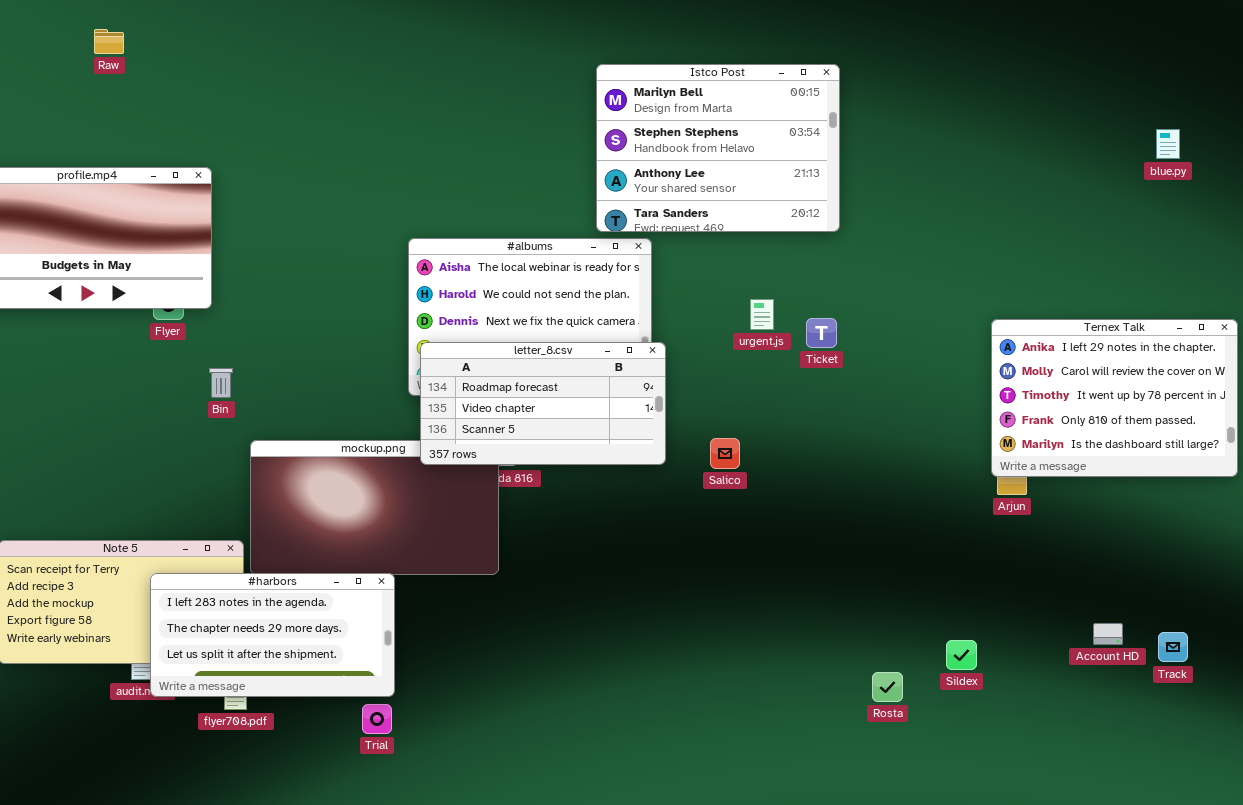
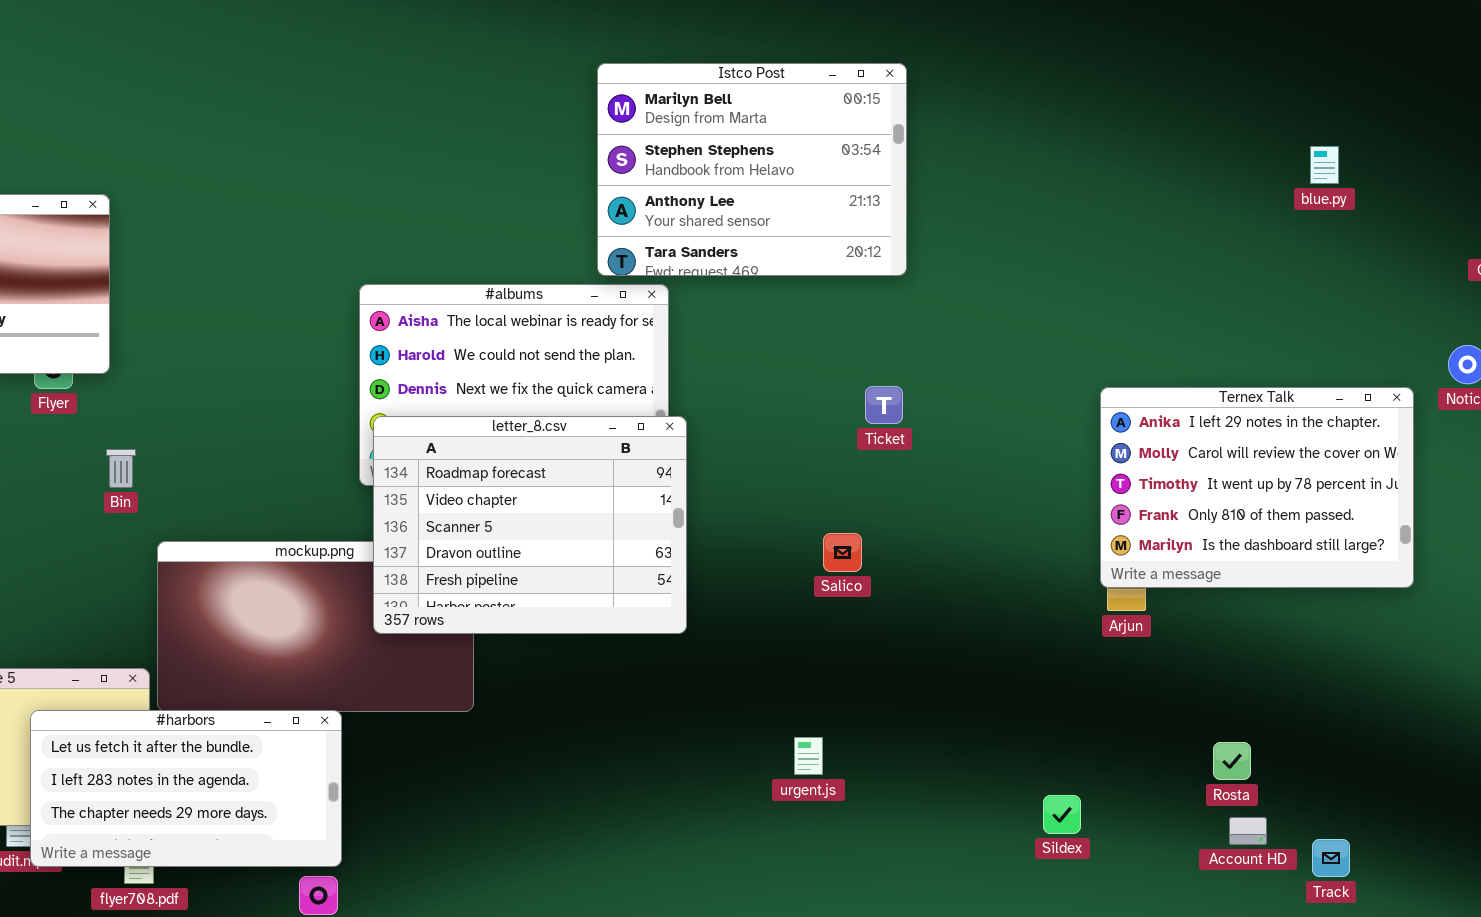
urgent.js: [750,299,774,330] -> [794,737,823,775], moved
letter_8.csv: [420,342,666,465] -> [373,416,687,634], resized
Salico: [710,438,740,469] -> [823,533,862,572], moved
#harbors: [150,573,395,697] -> [30,710,342,867], scrolled up 1 row
Account HD: [1093,623,1123,645] -> [1229,817,1267,845], moved
Track: [1158,632,1188,662] -> [1312,839,1350,877], moved
Rosta: [872,672,903,702] -> [1213,742,1251,780], moved

